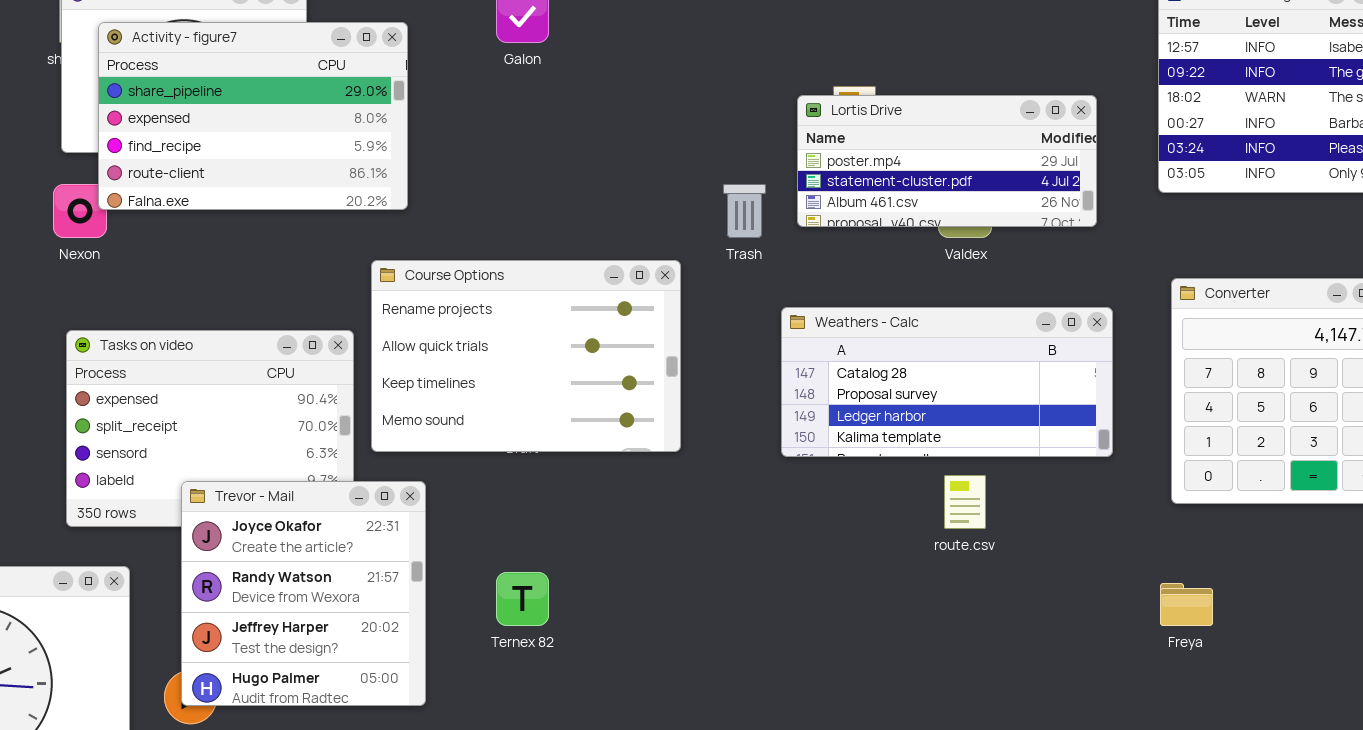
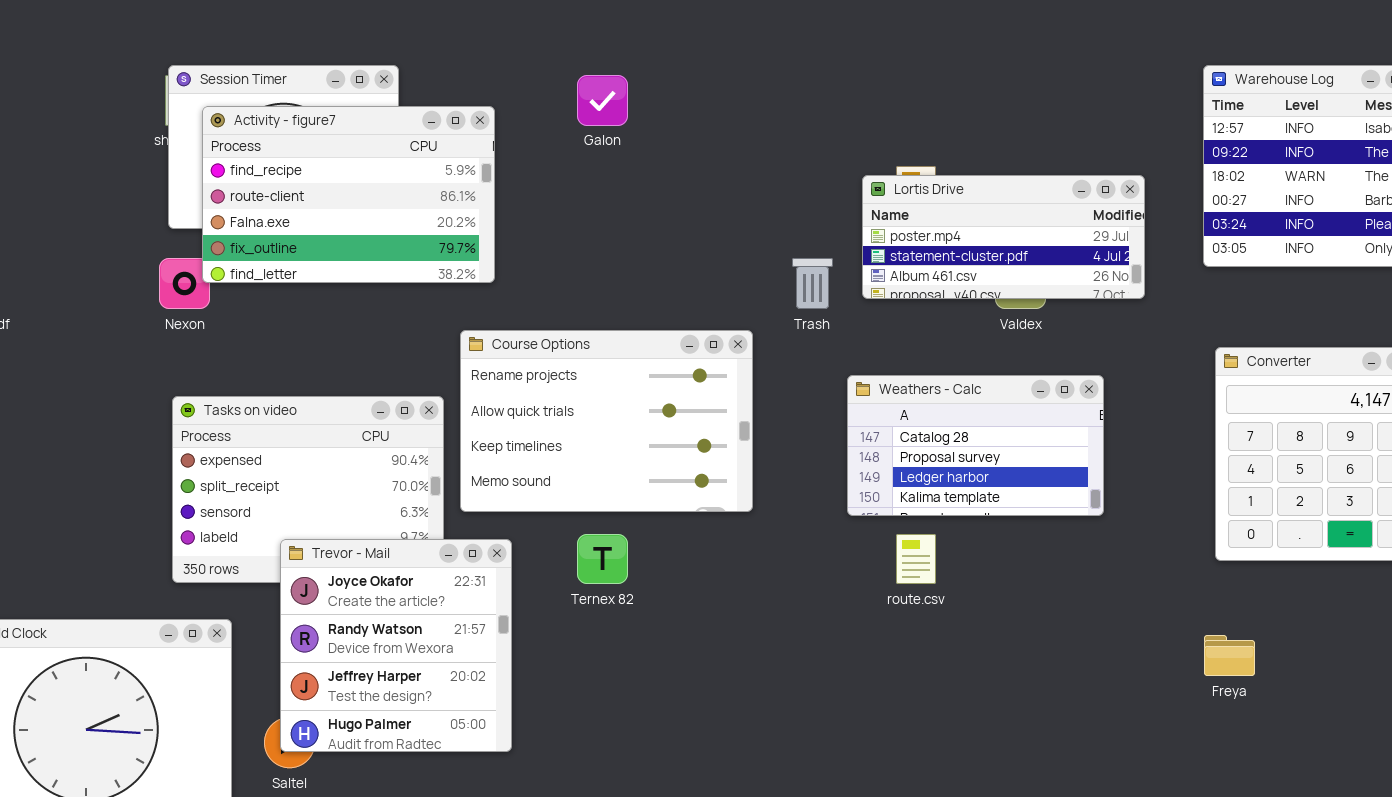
Activity - figure7: [98,22,408,210] -> [202,106,495,283], scrolled down 2 rows
Weathers - Calc: [781,307,1113,457] -> [847,375,1104,516], resized
route.csv: [944,475,986,529] -> [896,534,936,584], moved
Ternex 82: [496,572,549,626] -> [577,534,628,584], moved

